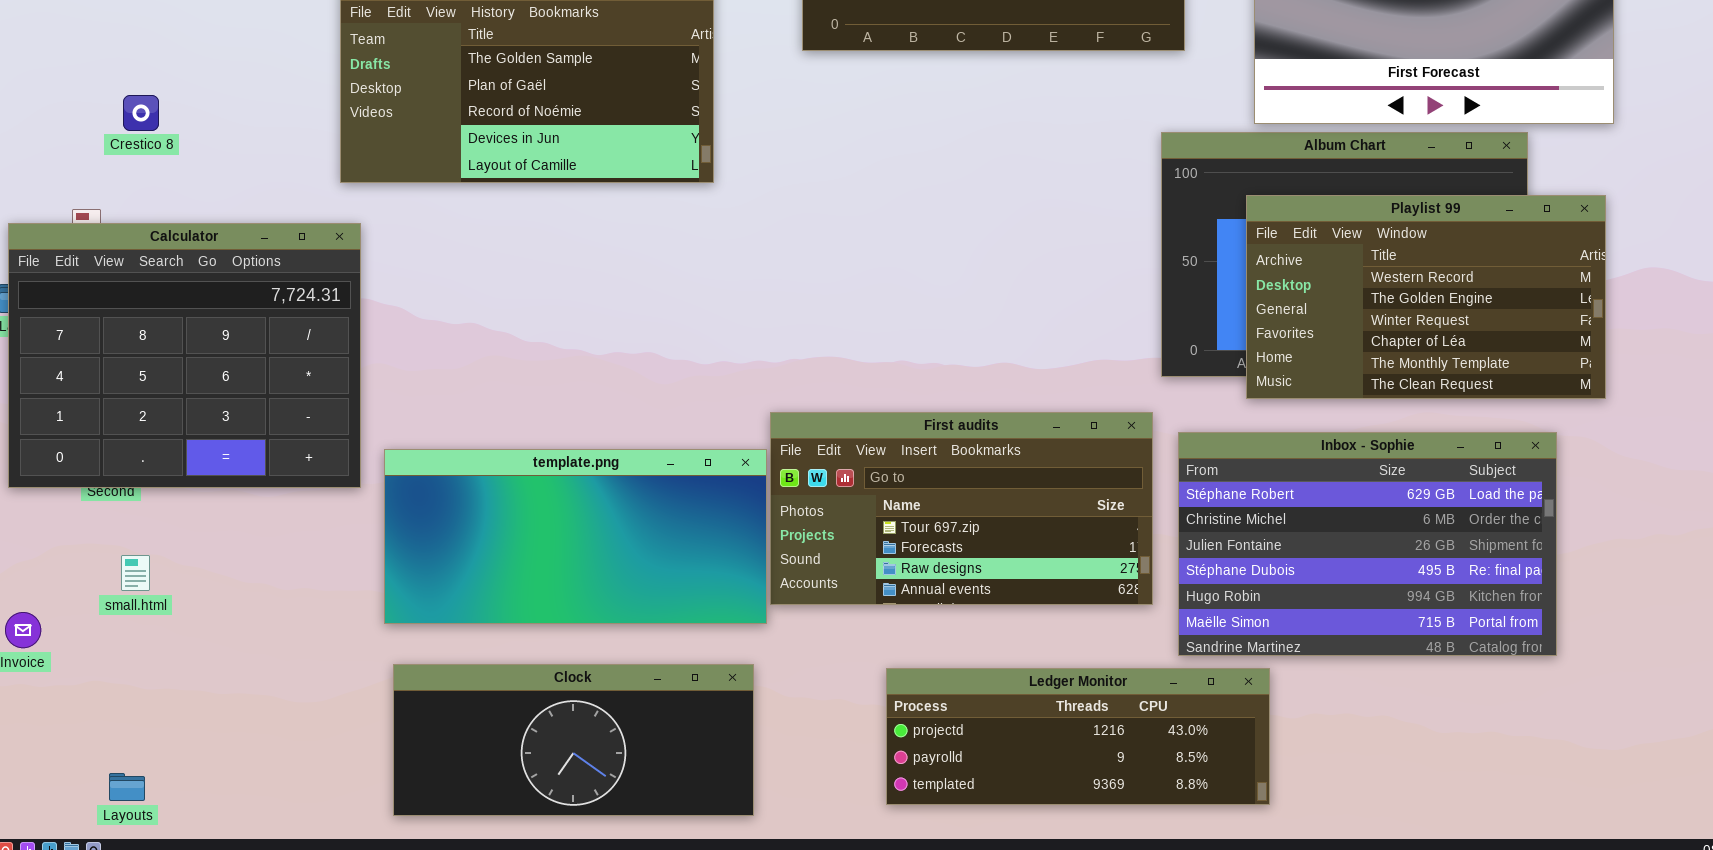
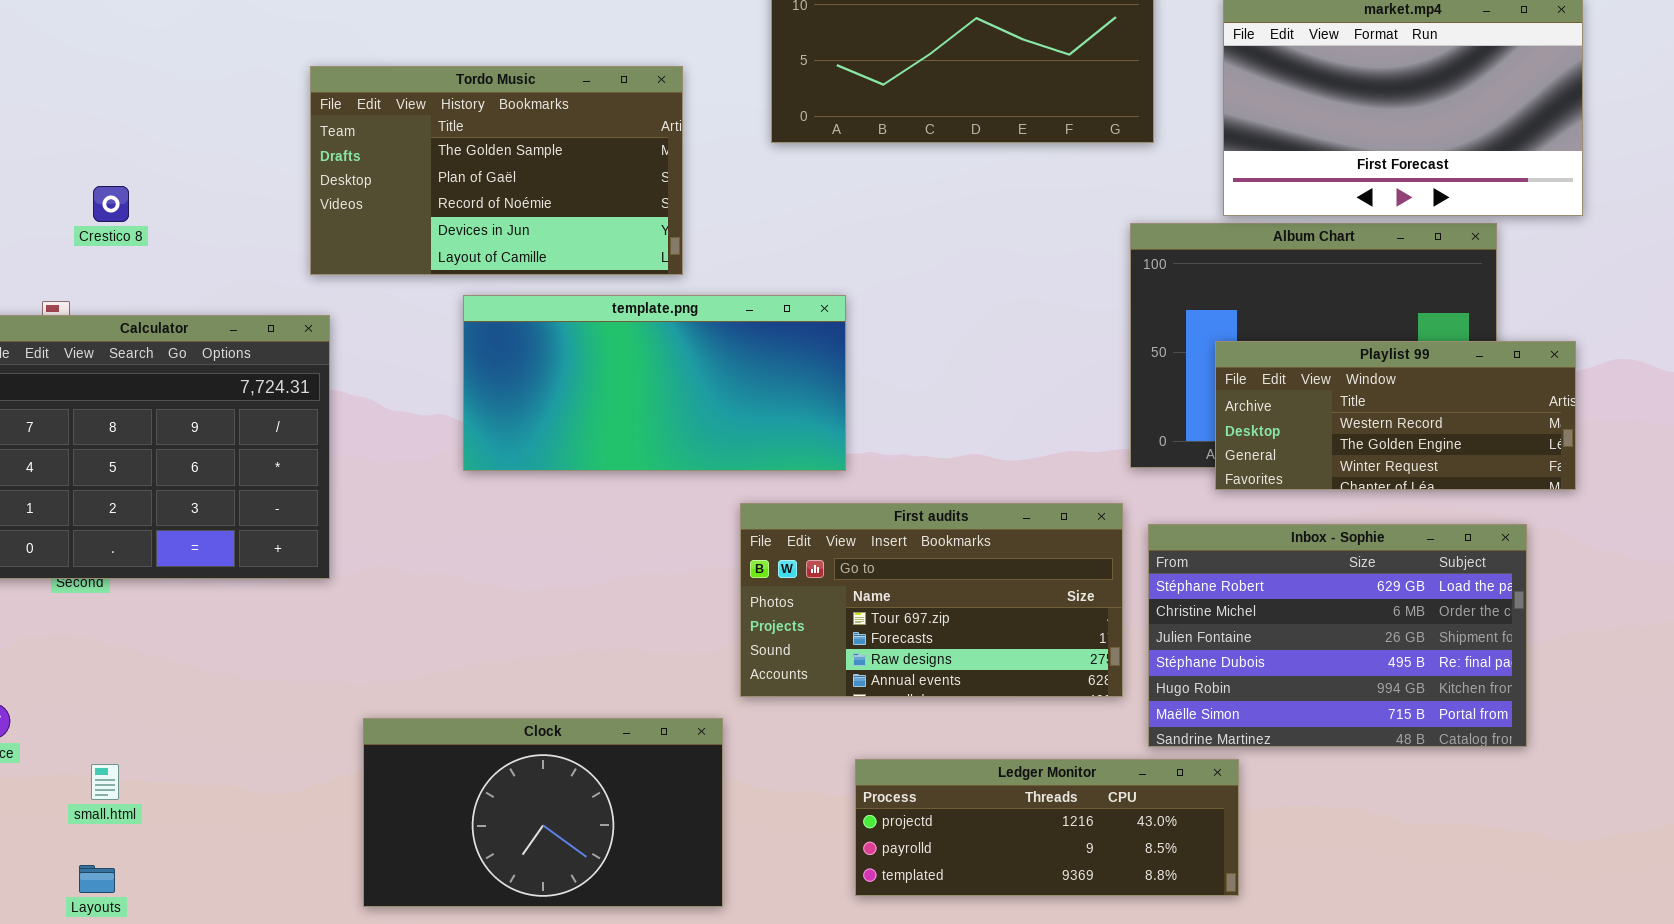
Playlist 99: [1246,195,1606,399] -> [1215,341,1576,490], resized
template.png: [384,449,767,624] -> [463,295,846,471], moved
small.html: [121,555,150,591] -> [91,764,119,800], moved
Clock: [393,664,754,816] -> [363,718,723,907], resized

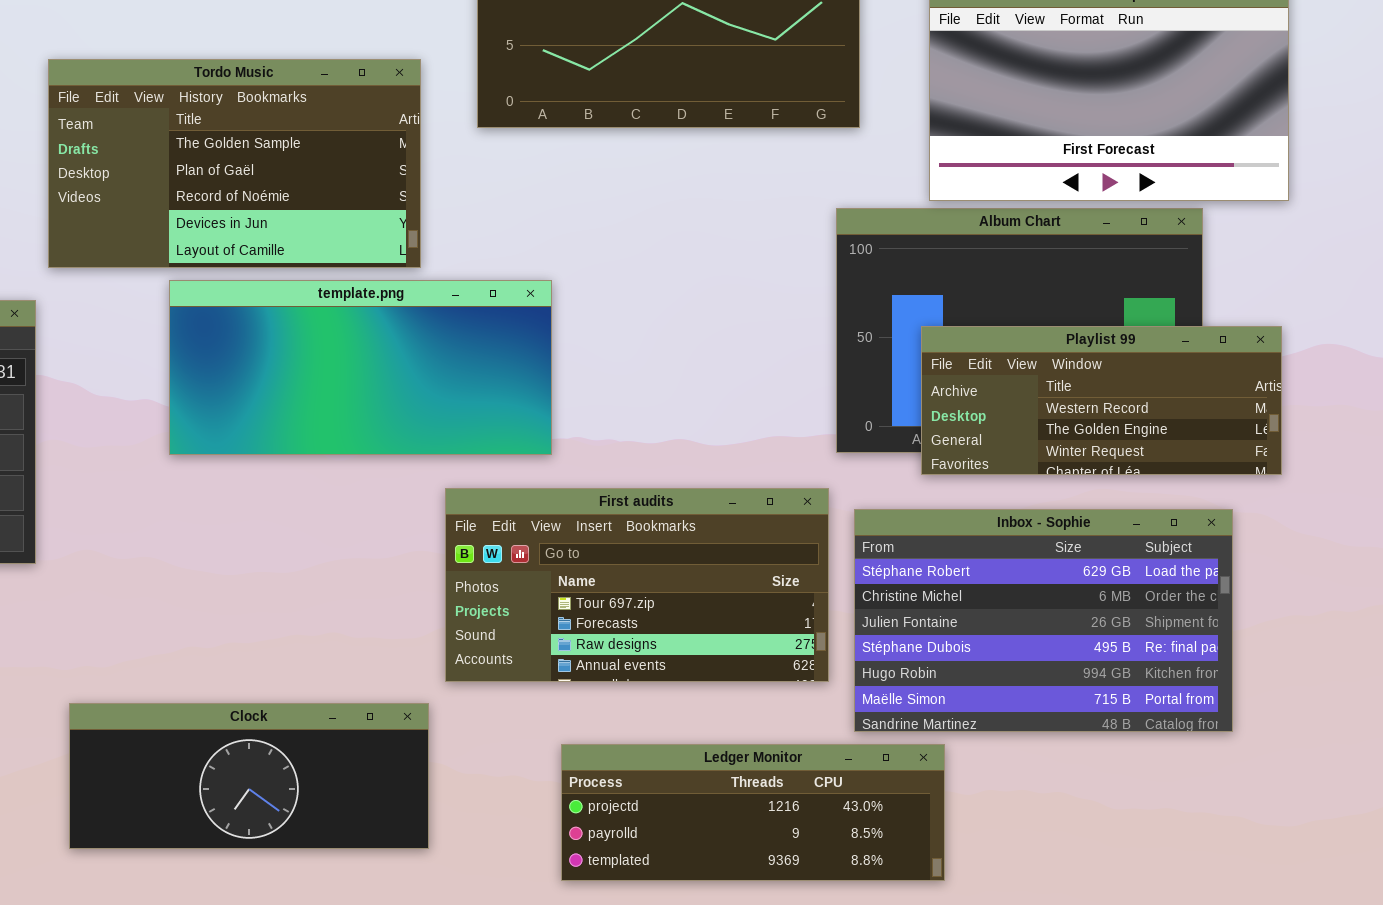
Tordo Music: [310,66,683,275] -> [48,59,421,268], moved
Clock: [363,718,723,907] -> [69,703,429,849], resized

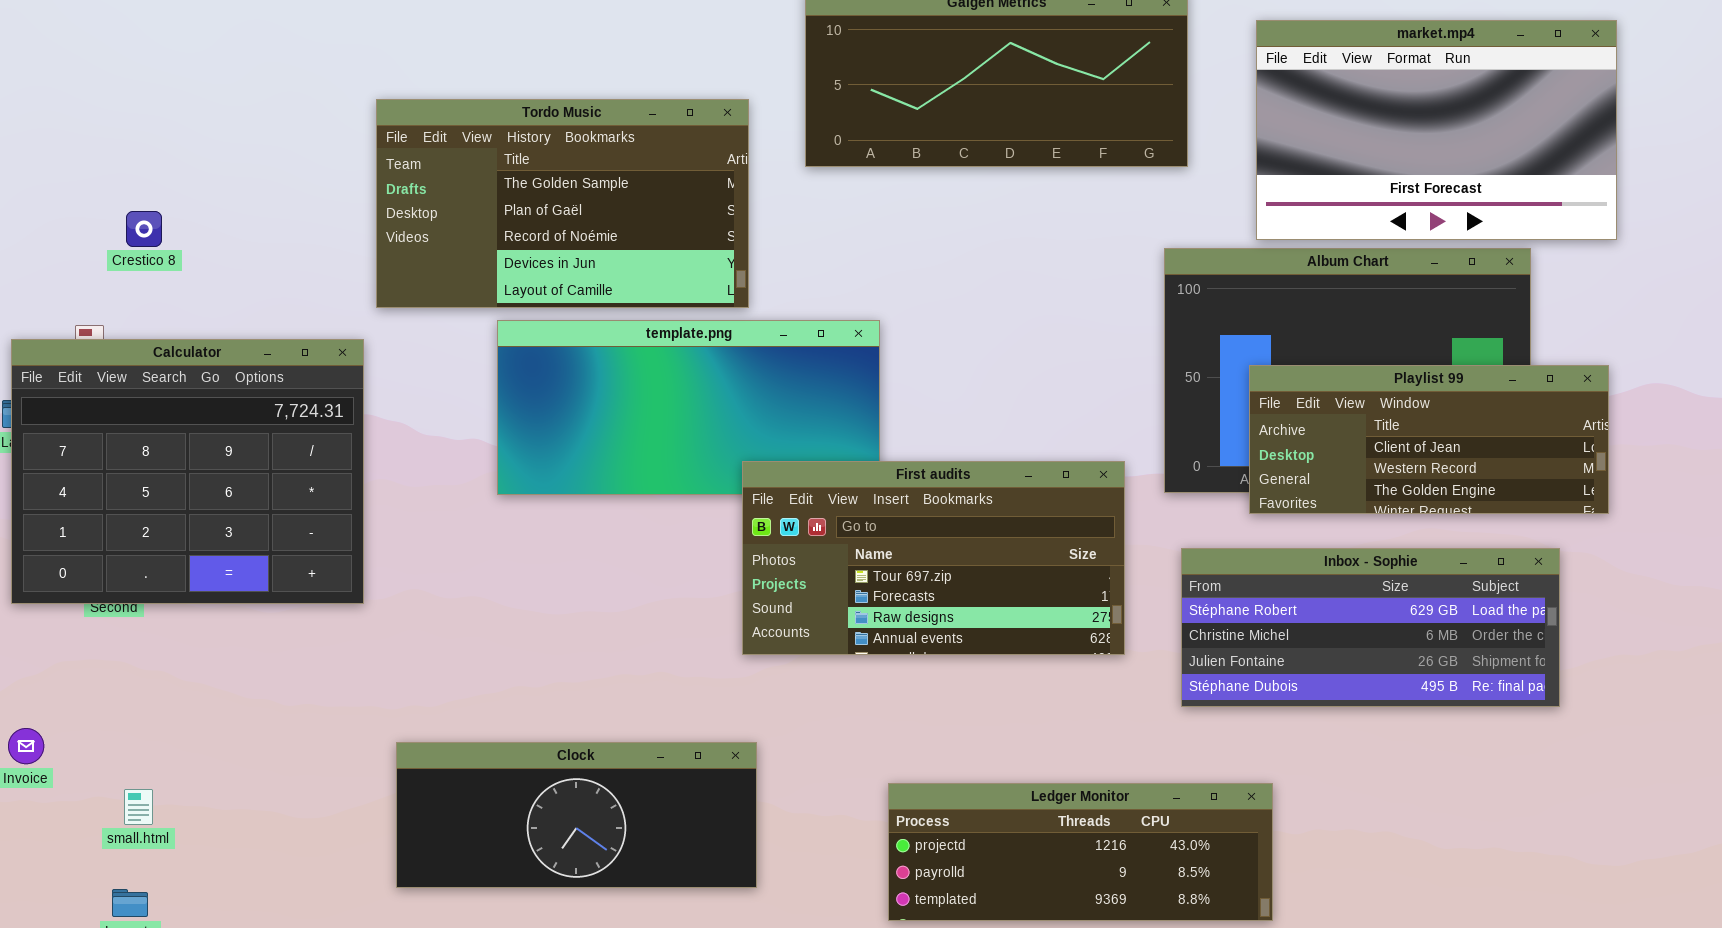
Playlist 99: [921,326,1282,475] -> [1249,365,1609,514], scrolled up 1 row
First audits: [445,488,829,682] -> [742,461,1125,655], moved
Inbox - Sophie: [854,509,1233,732] -> [1181,548,1560,707], resized

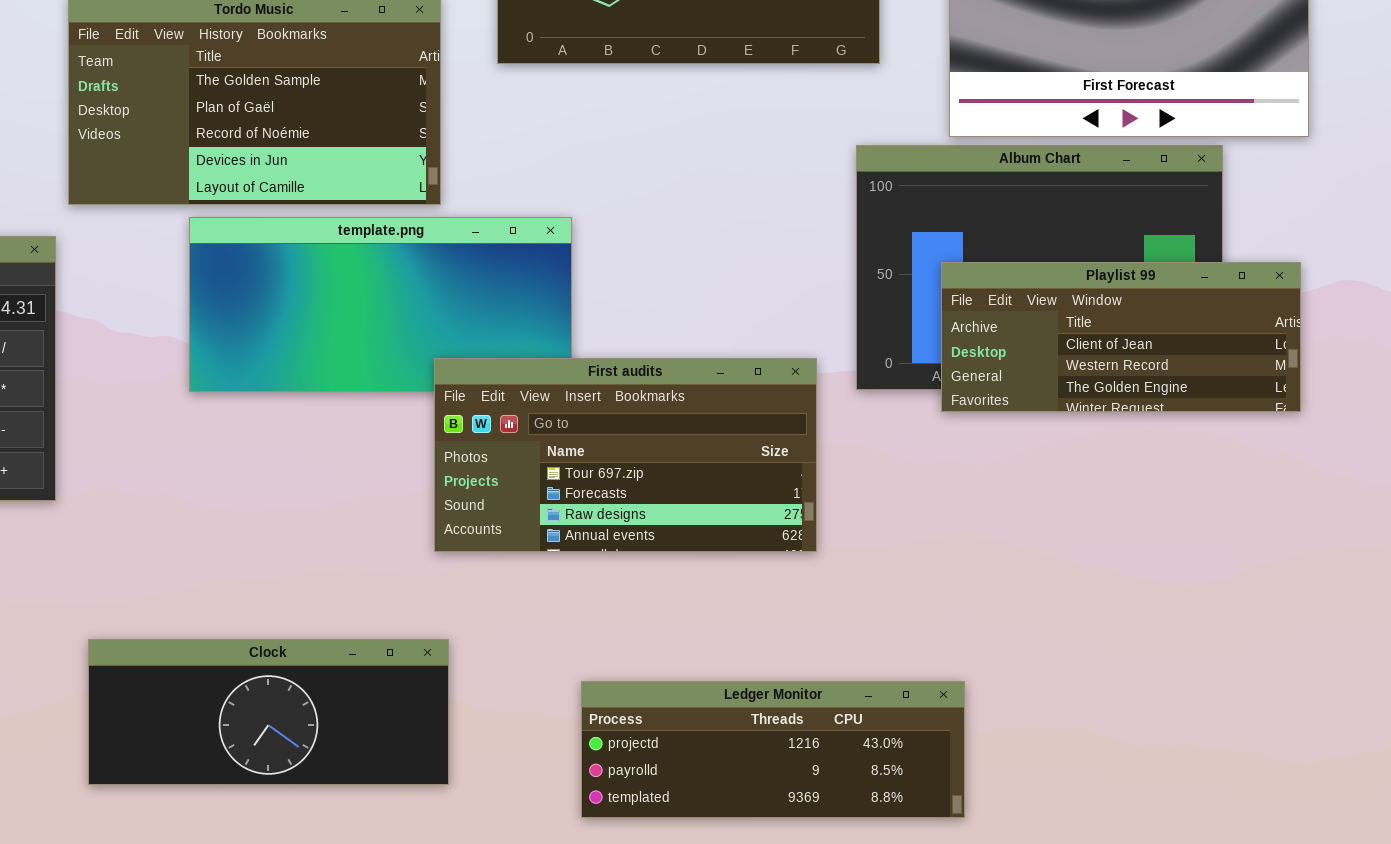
Inbox - Sophie: [1181,548,1560,707] -> none, closed

